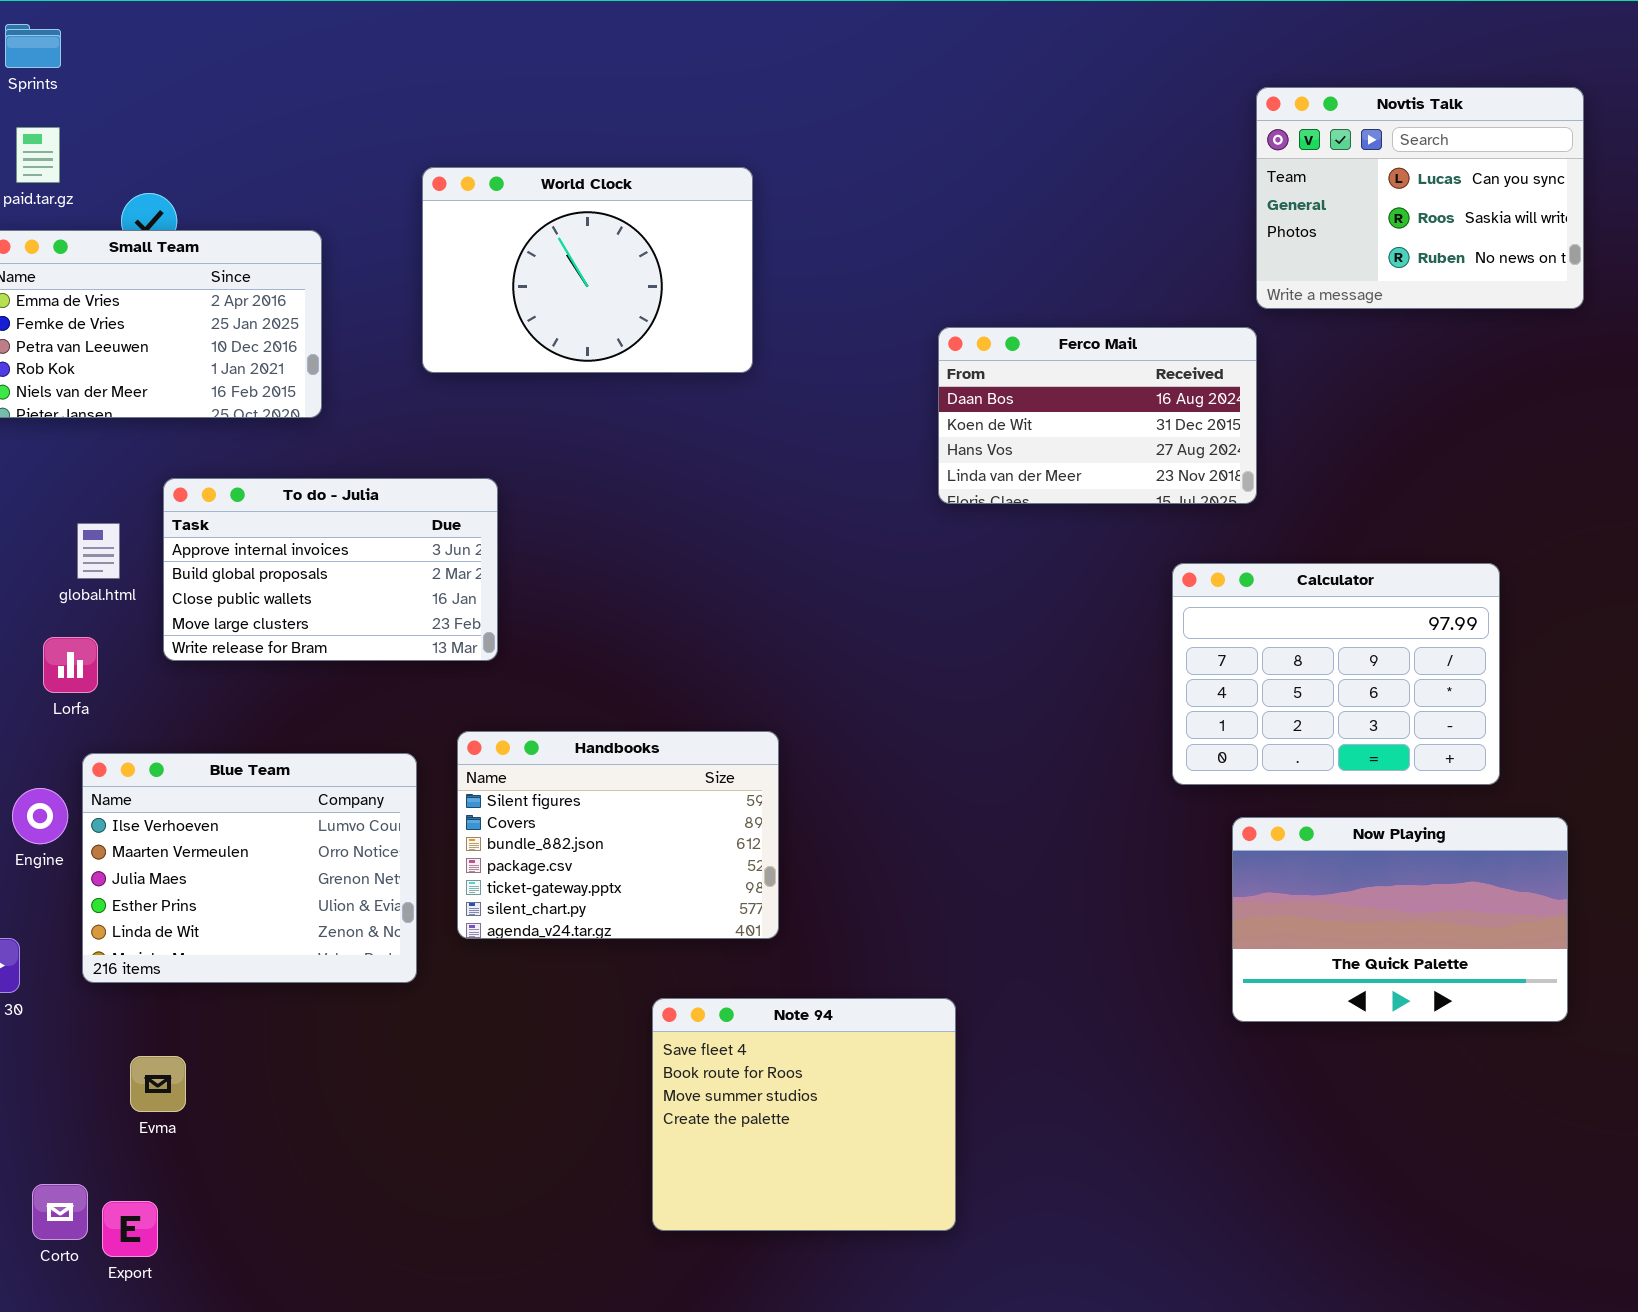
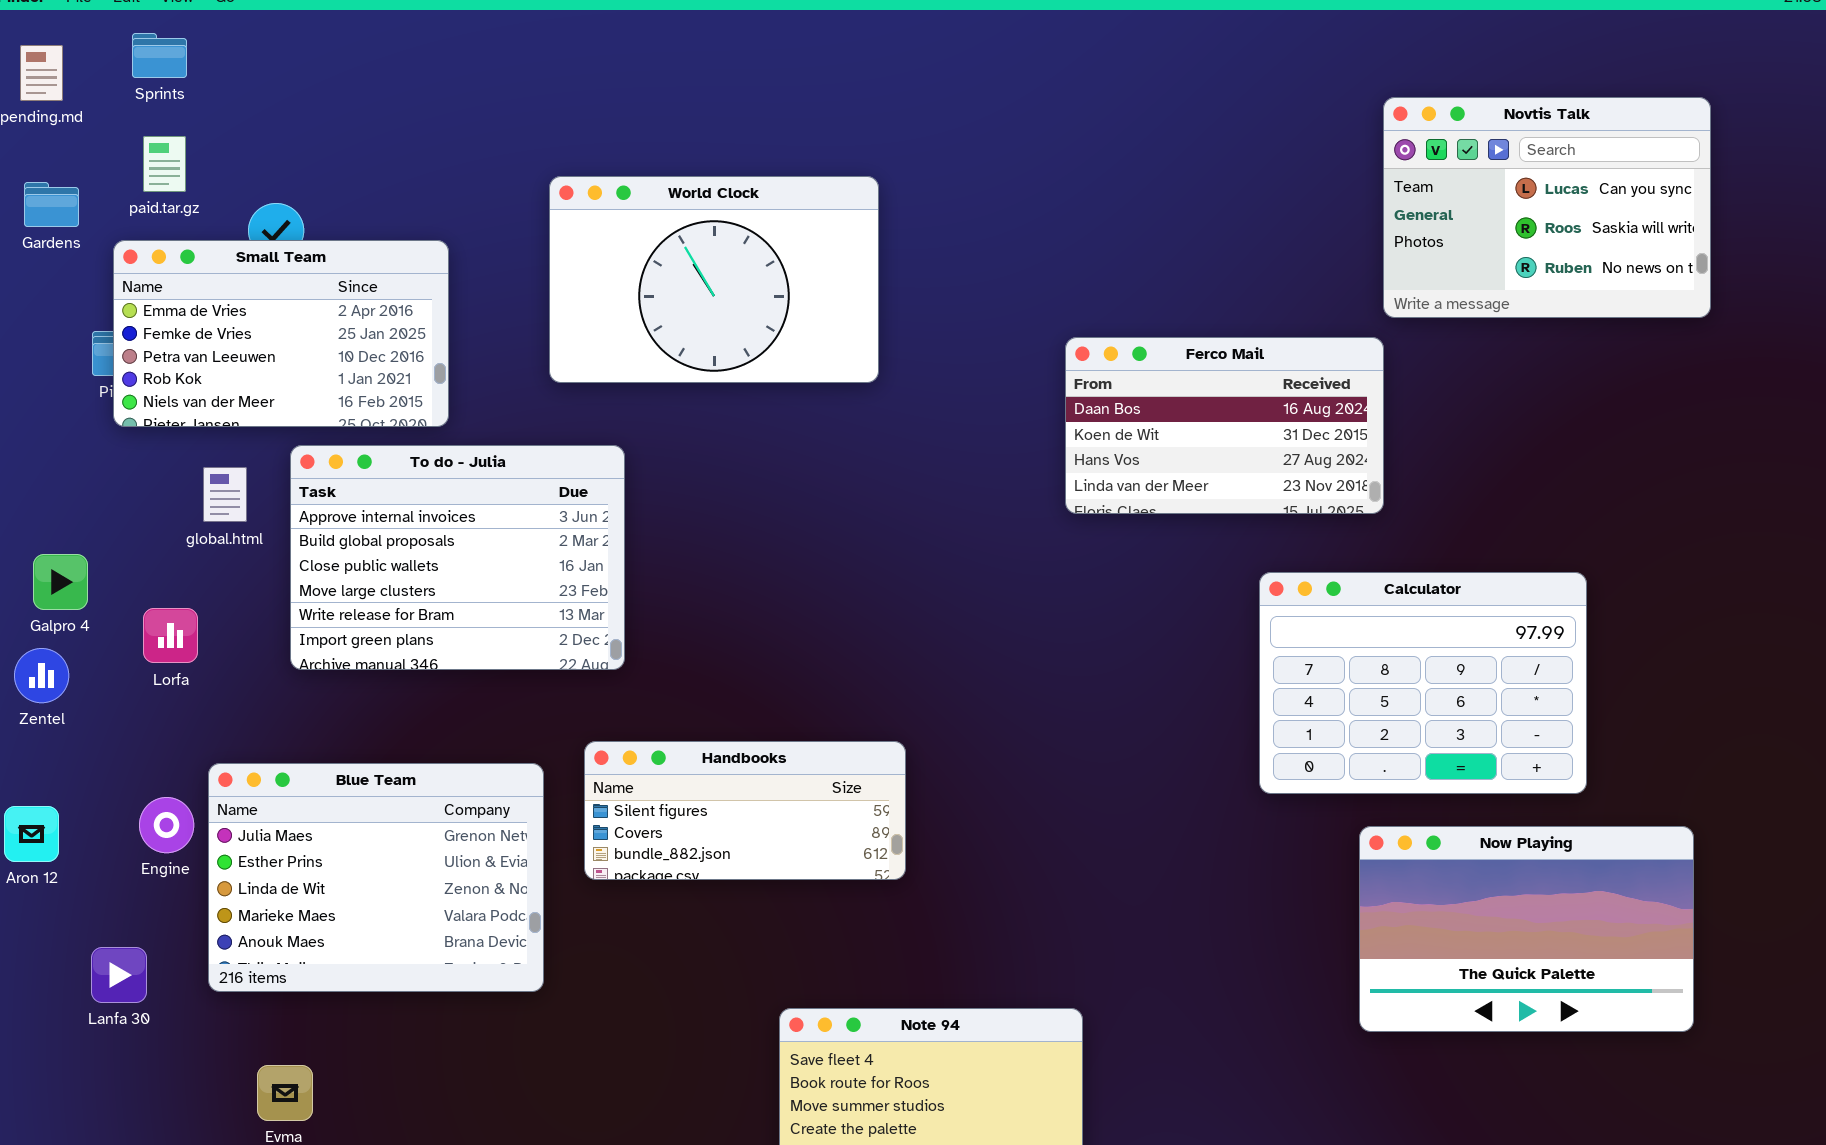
To do - Julia: [163,478,498,661] -> [290,445,625,670], resized
global.html: [77,523,120,579] -> [203,467,247,522], moved
Calculator: [1172,563,1500,785] -> [1259,572,1587,794], moved
Lorfa: [43,637,98,693] -> [143,608,198,663], moved
Handbooks: [457,731,779,939] -> [584,741,906,880], resized
Blue Team: [82,753,417,983] -> [208,763,544,992], scrolled down 2 rows

